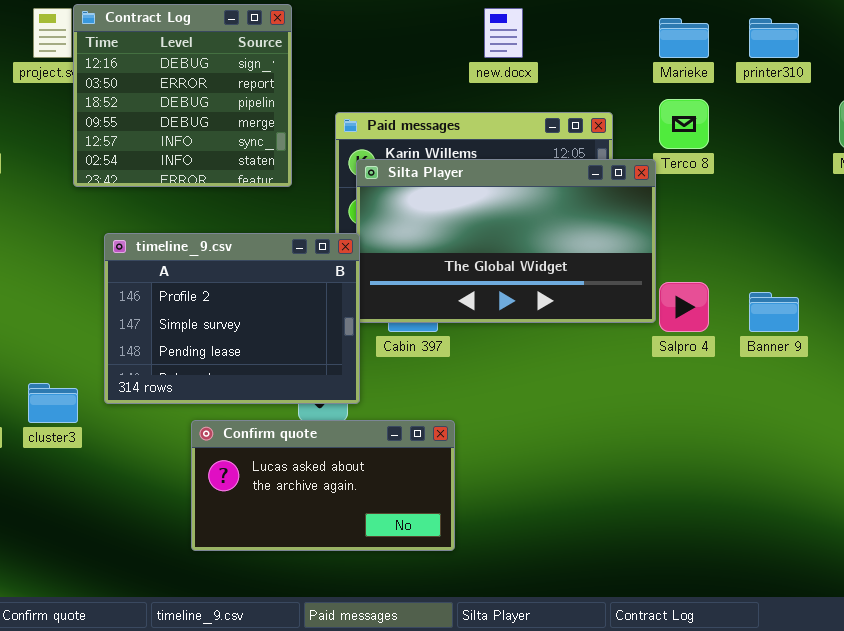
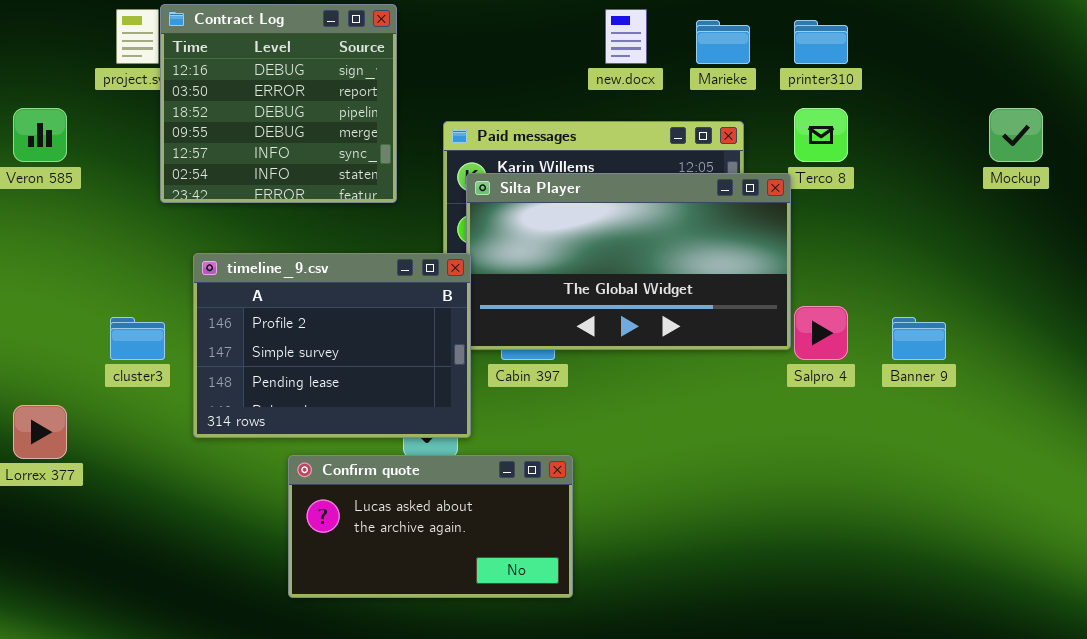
Marieke: [659,18,709,58] -> [696,20,750,64], moved
printer310: [749,18,799,58] -> [794,20,848,64], moved
cluster3: [28,383,78,423] -> [110,317,165,360], moved

